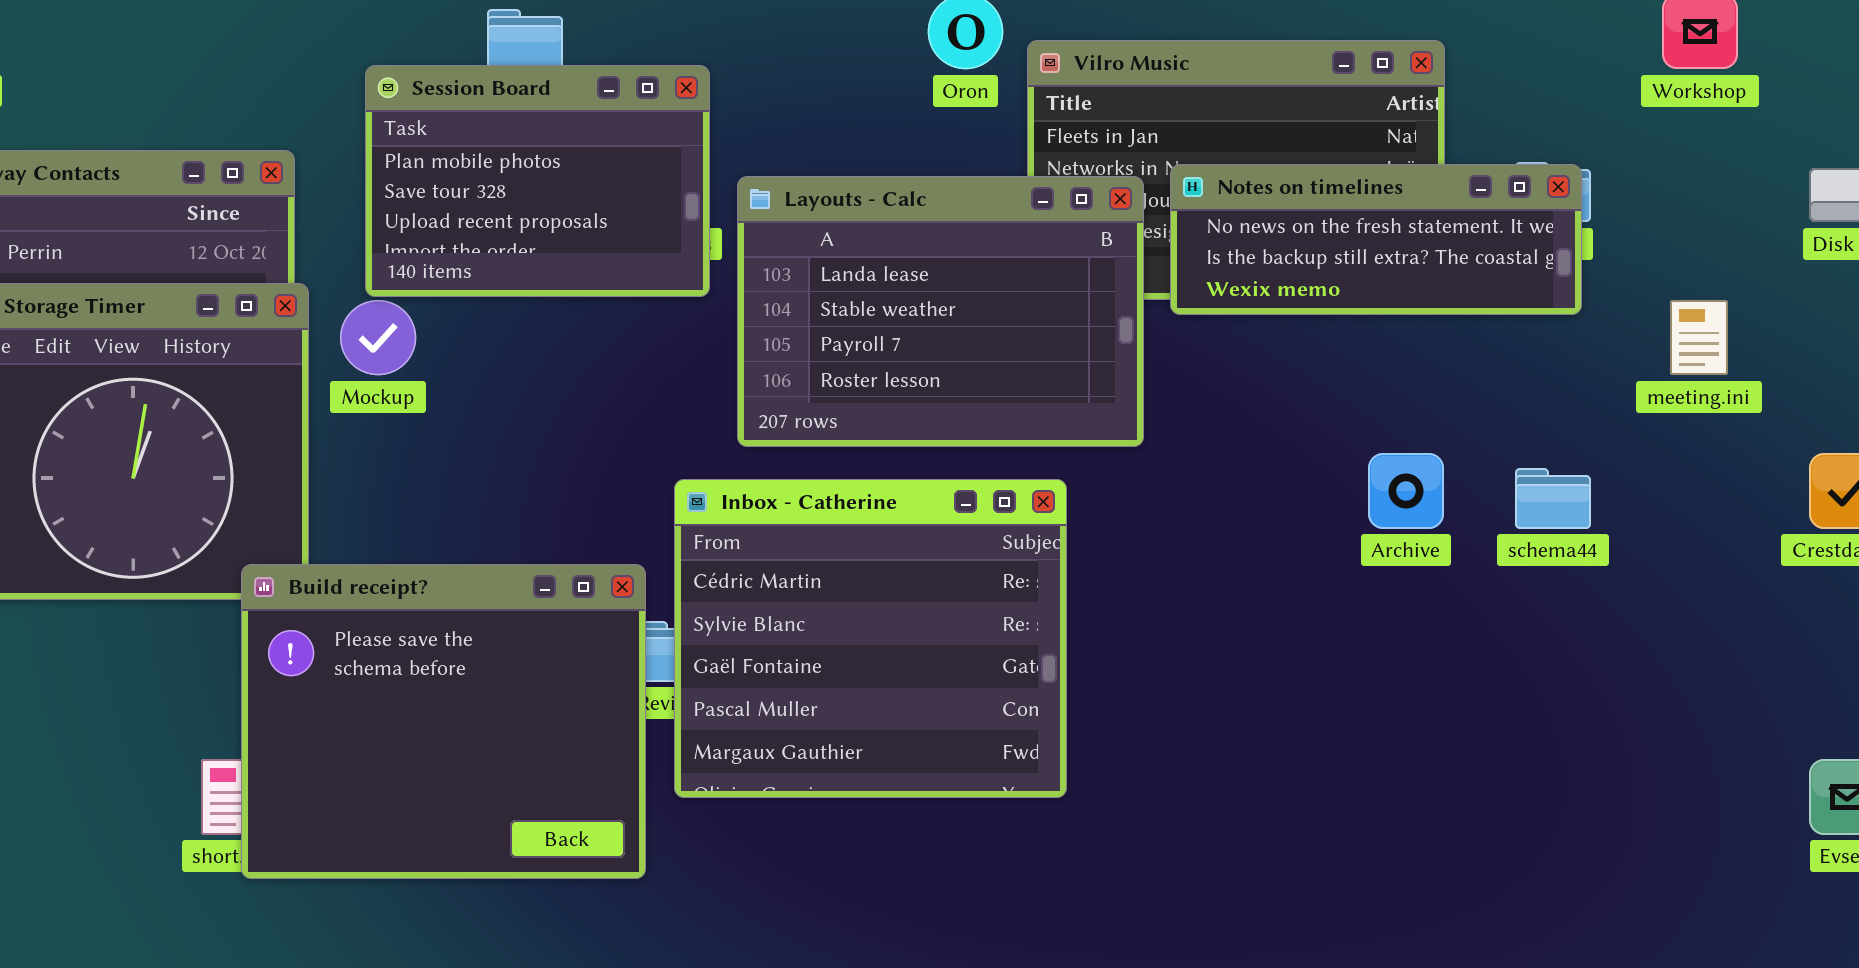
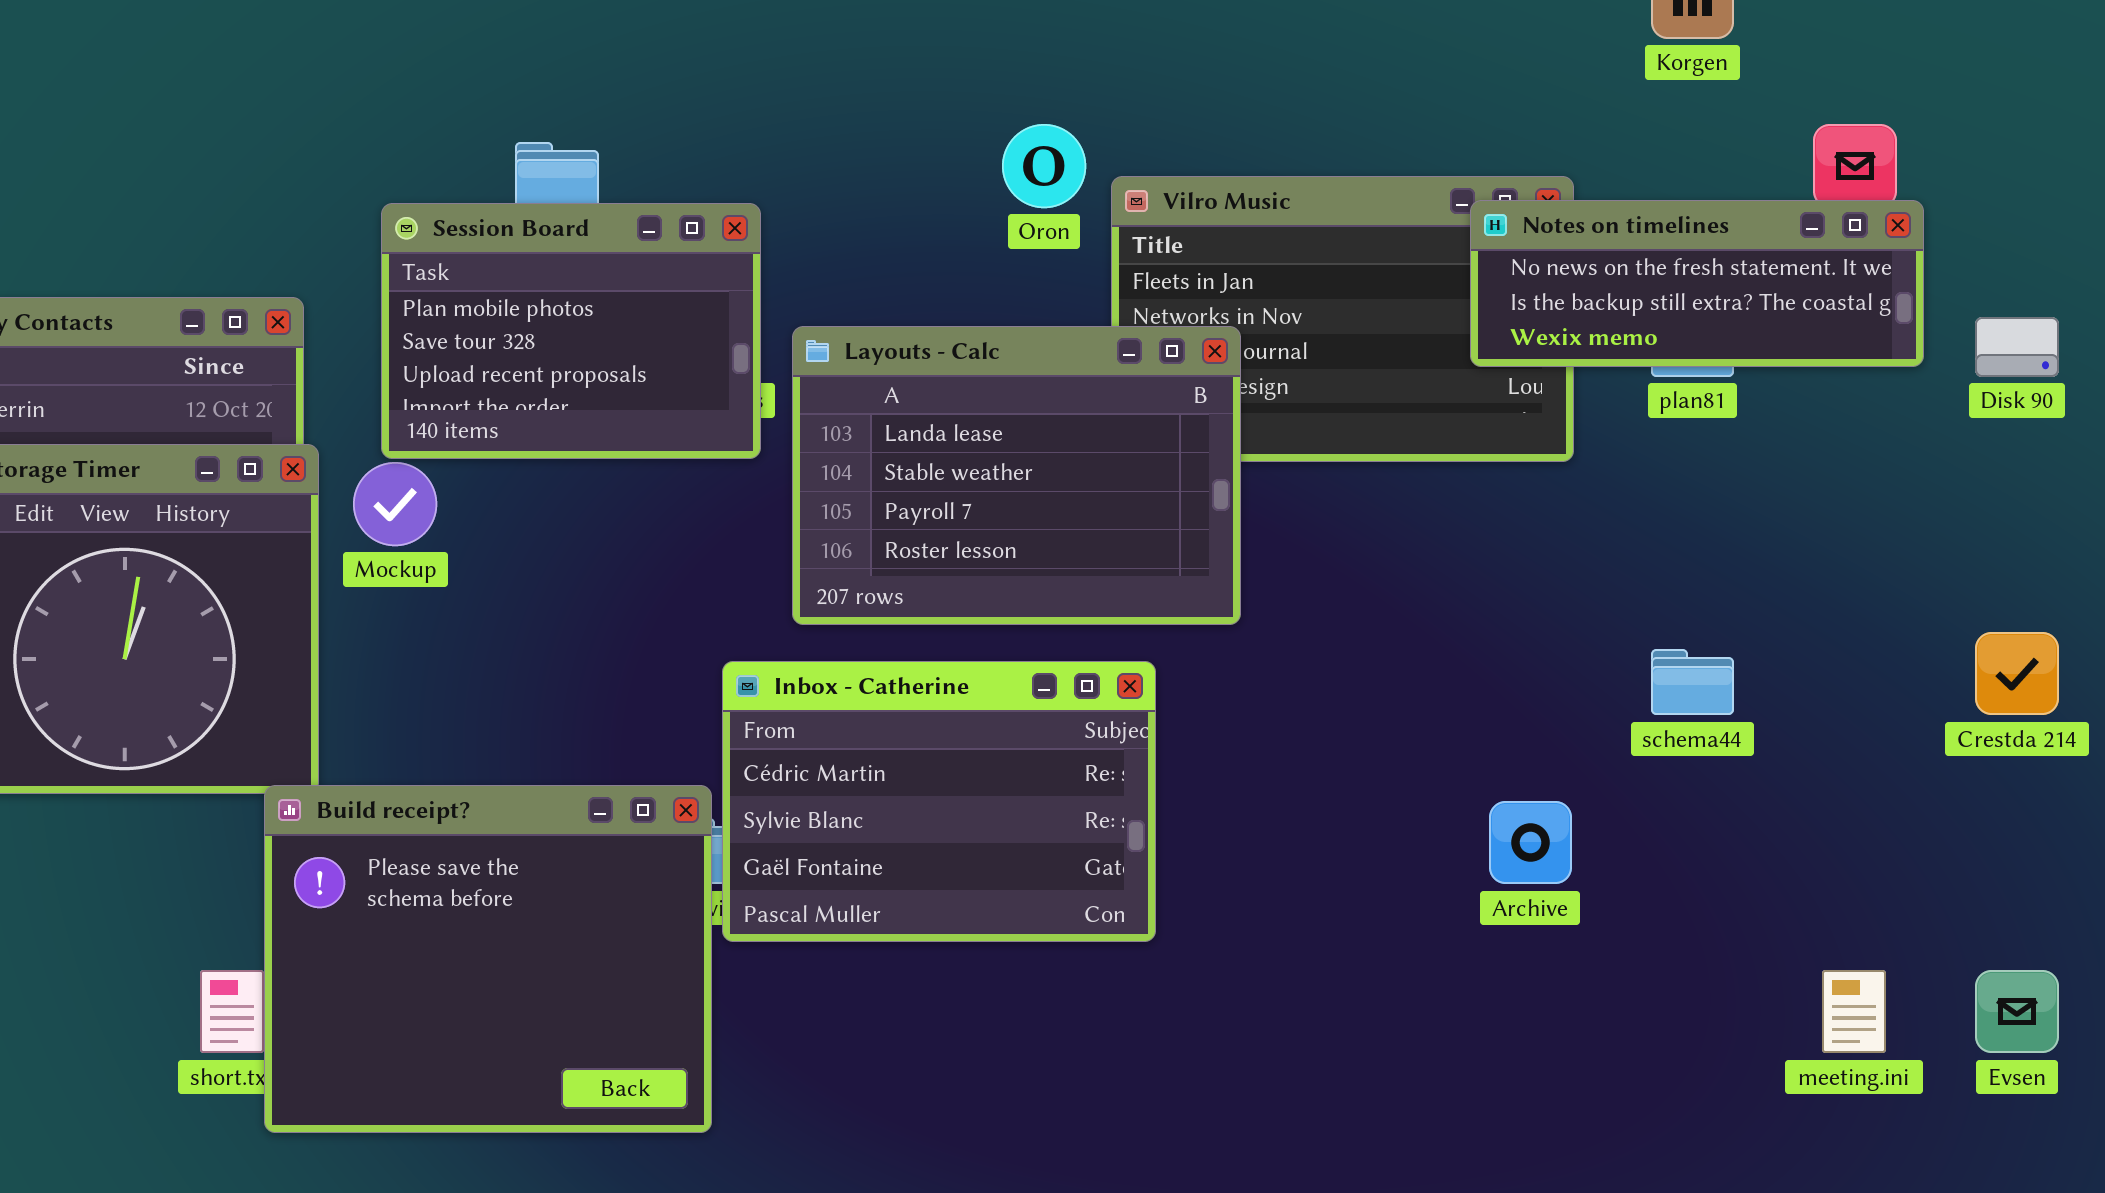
Notes on timelines: [1170,164,1582,315] -> [1470,200,1924,367], moved
meeting.ini: [1670,300,1728,375] -> [1822,970,1886,1053], moved
Archive: [1368,453,1444,529] -> [1489,801,1572,884], moved
Inbox - Catherine: [674,479,1067,798] -> [722,661,1156,942], resized
Build receipt?: [241,564,646,879] -> [264,785,712,1133], moved

